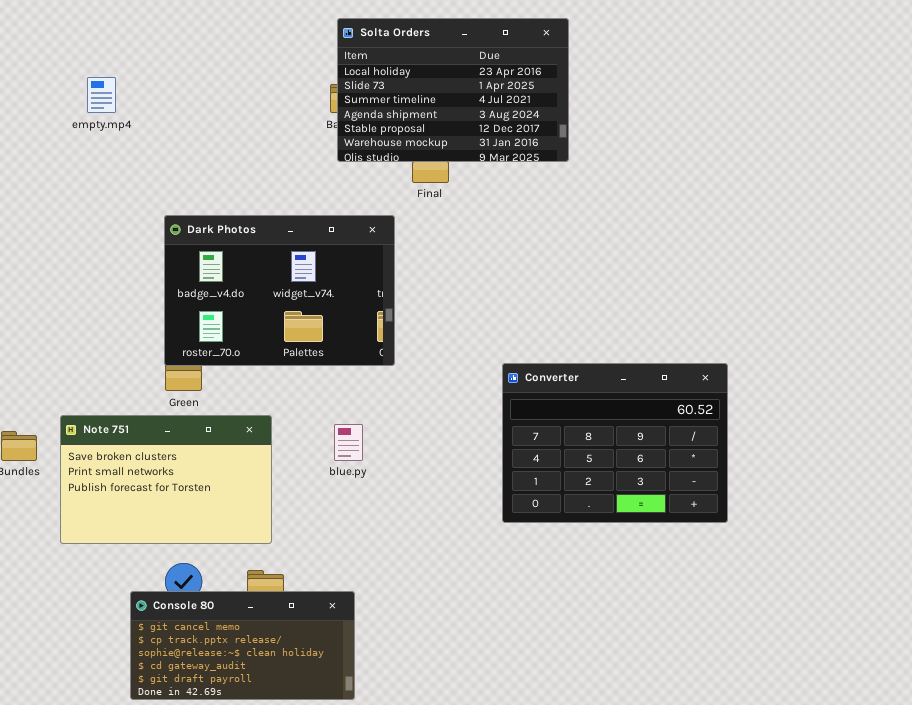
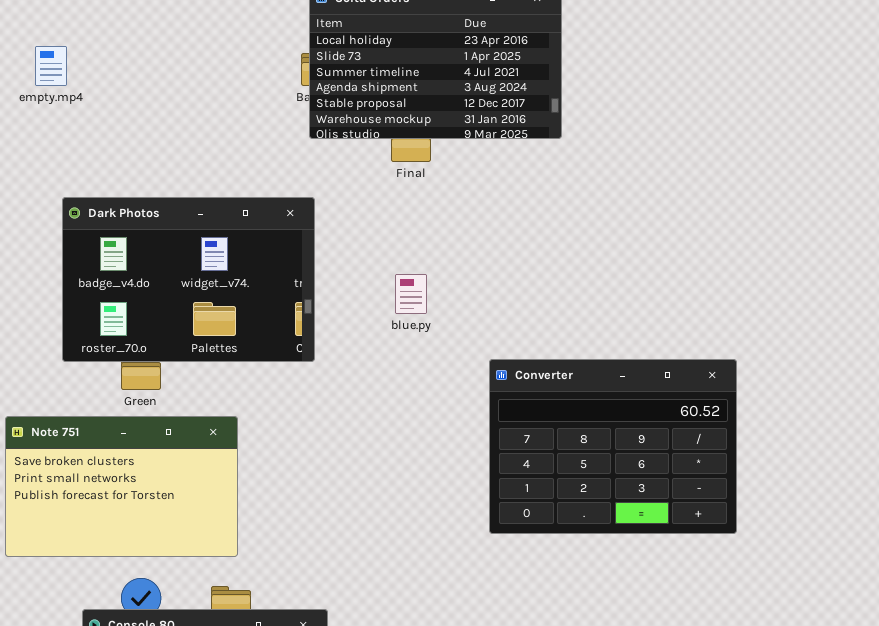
Dark Photos: [164,215,395,366] -> [62,197,315,362], moved
blue.py: [334,424,363,461] -> [395,274,427,314], moved

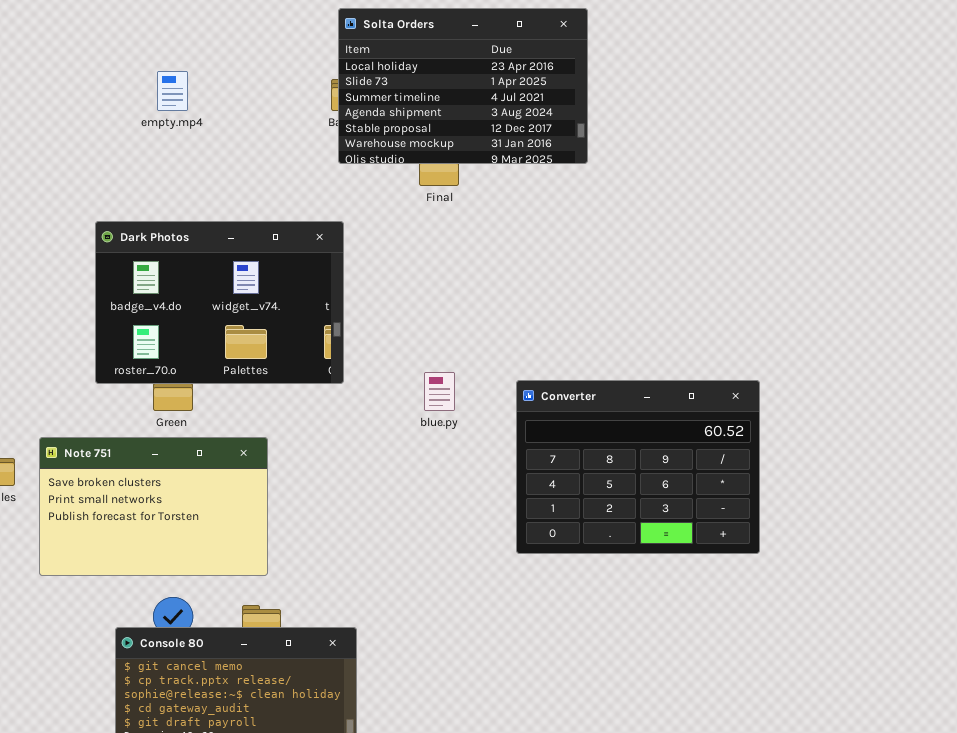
empty.mp4: [35,46,67,86] -> [157,71,188,111], moved
blue.py: [395,274,427,314] -> [424,372,455,411], moved

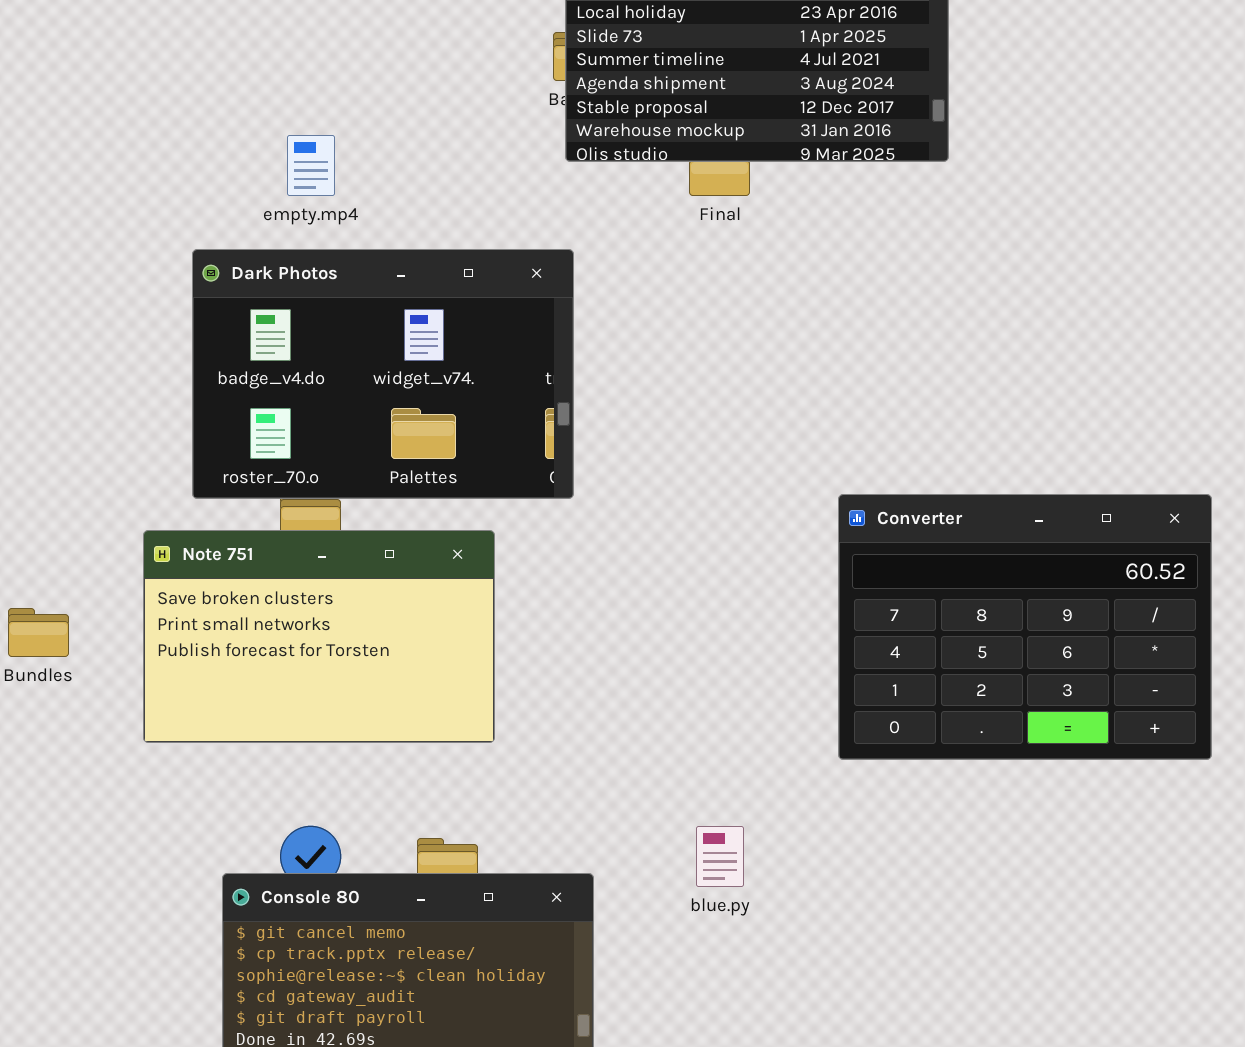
empty.mp4: [157,71,188,111] -> [287,135,335,196], moved
blue.py: [424,372,455,411] -> [696,826,744,887], moved
Note 751: [39,437,268,576] -> [143,530,495,743], moved

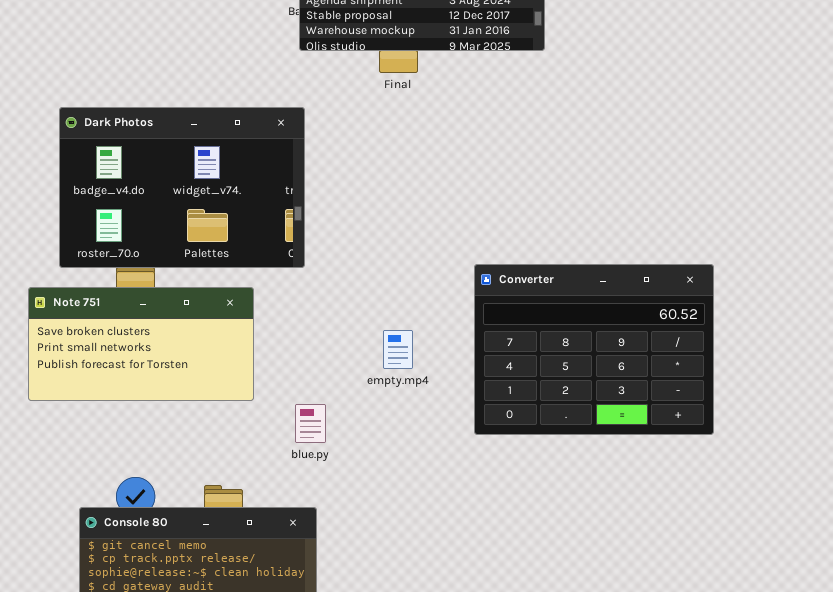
empty.mp4: [287,135,335,196] -> [383,330,413,369], moved
Note 751: [143,530,495,743] -> [28,287,254,401], resized
blue.py: [696,826,744,887] -> [295,404,326,443], moved

